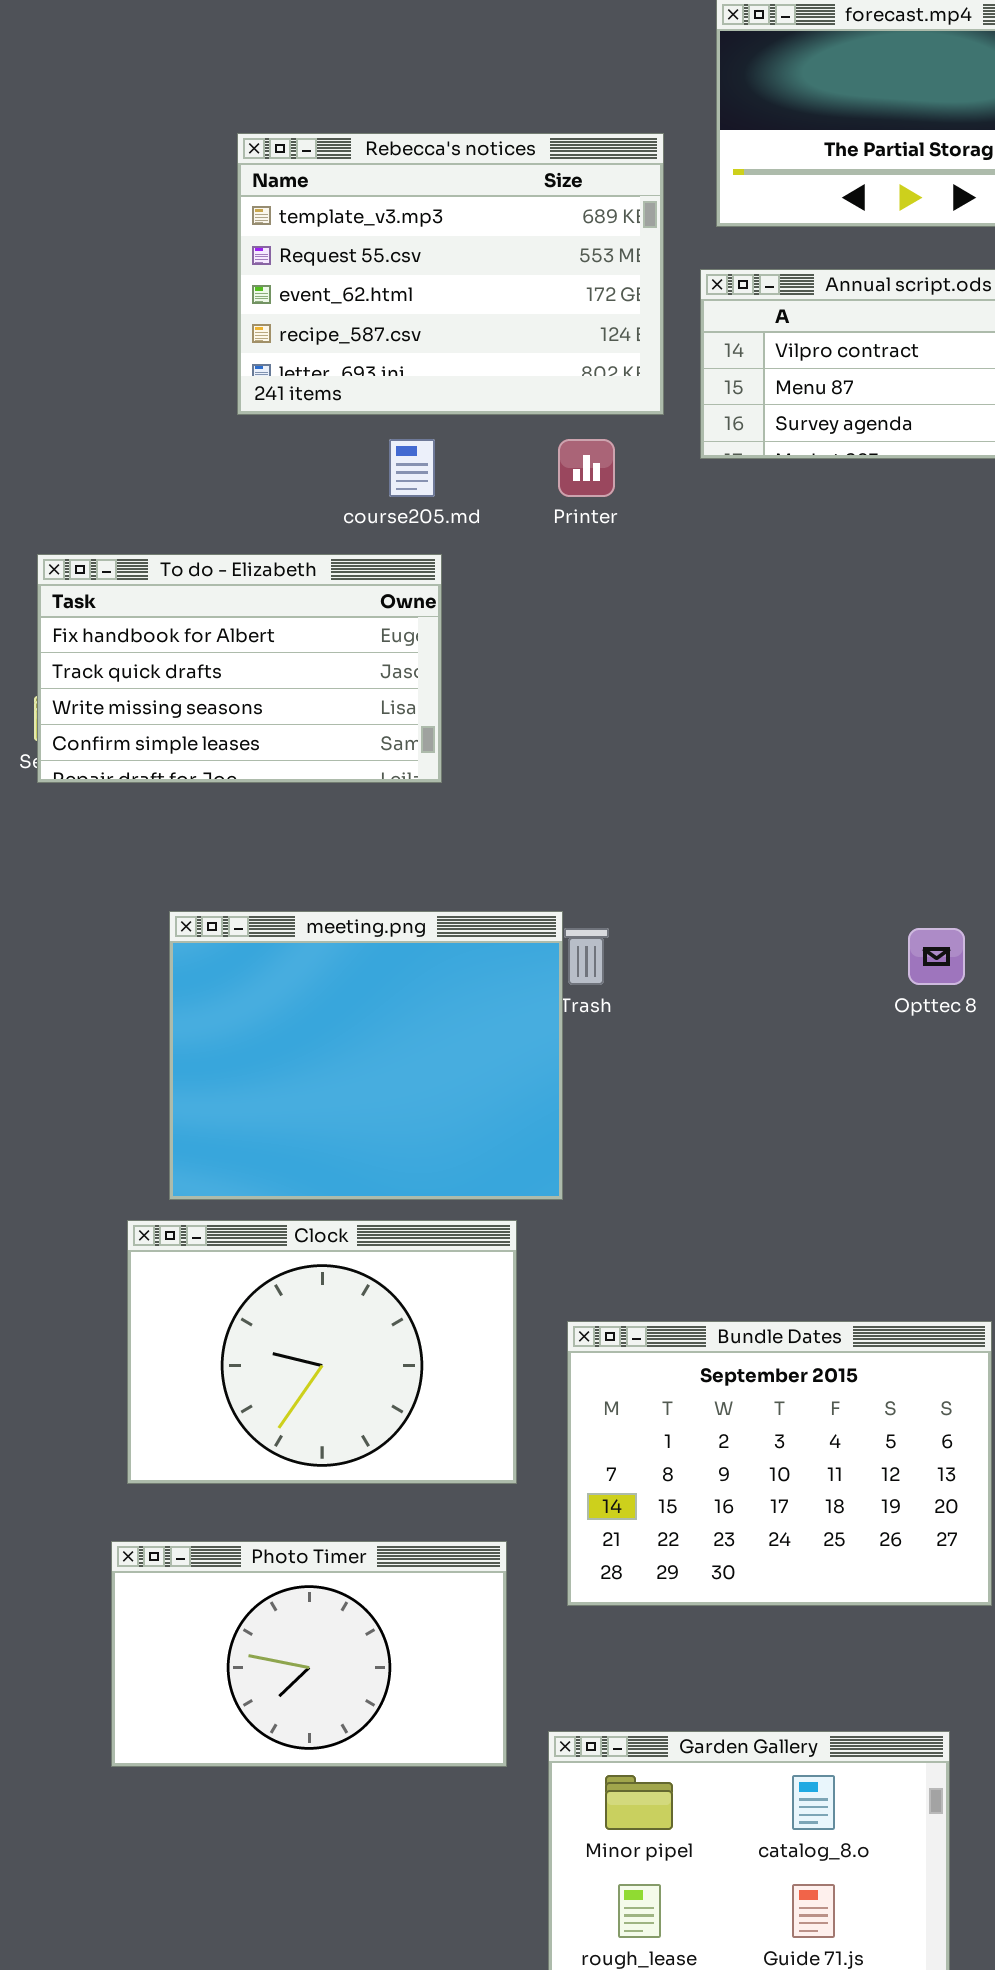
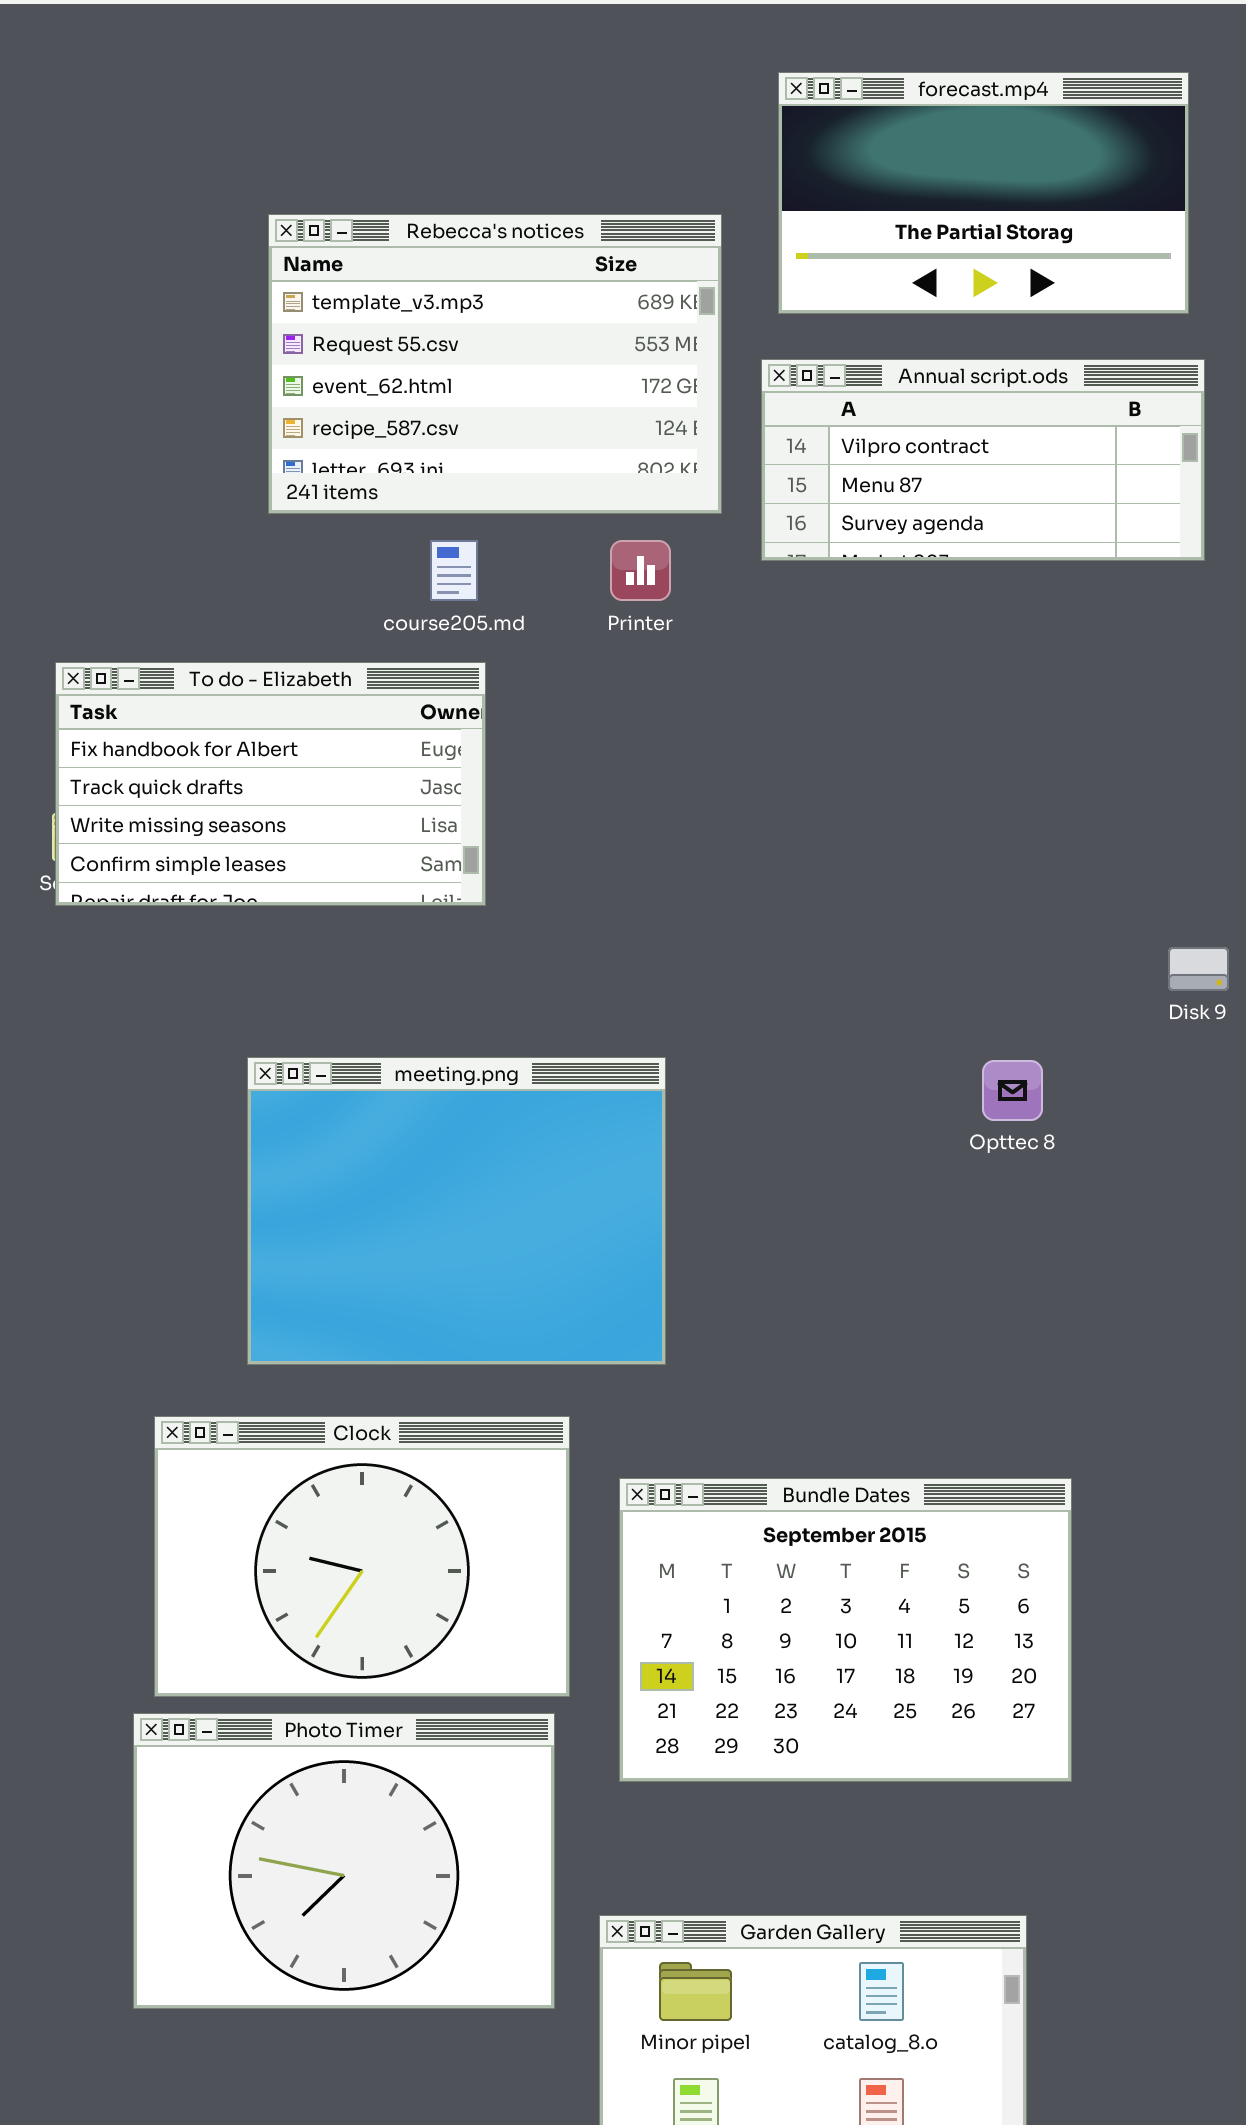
meeting.png: [169,911,563,1200] -> [247,1057,666,1365], moved
Clock: [127,1220,517,1484] -> [154,1416,570,1697], moved
Photo Timer: [111,1541,507,1767] -> [133,1713,555,2009], resized

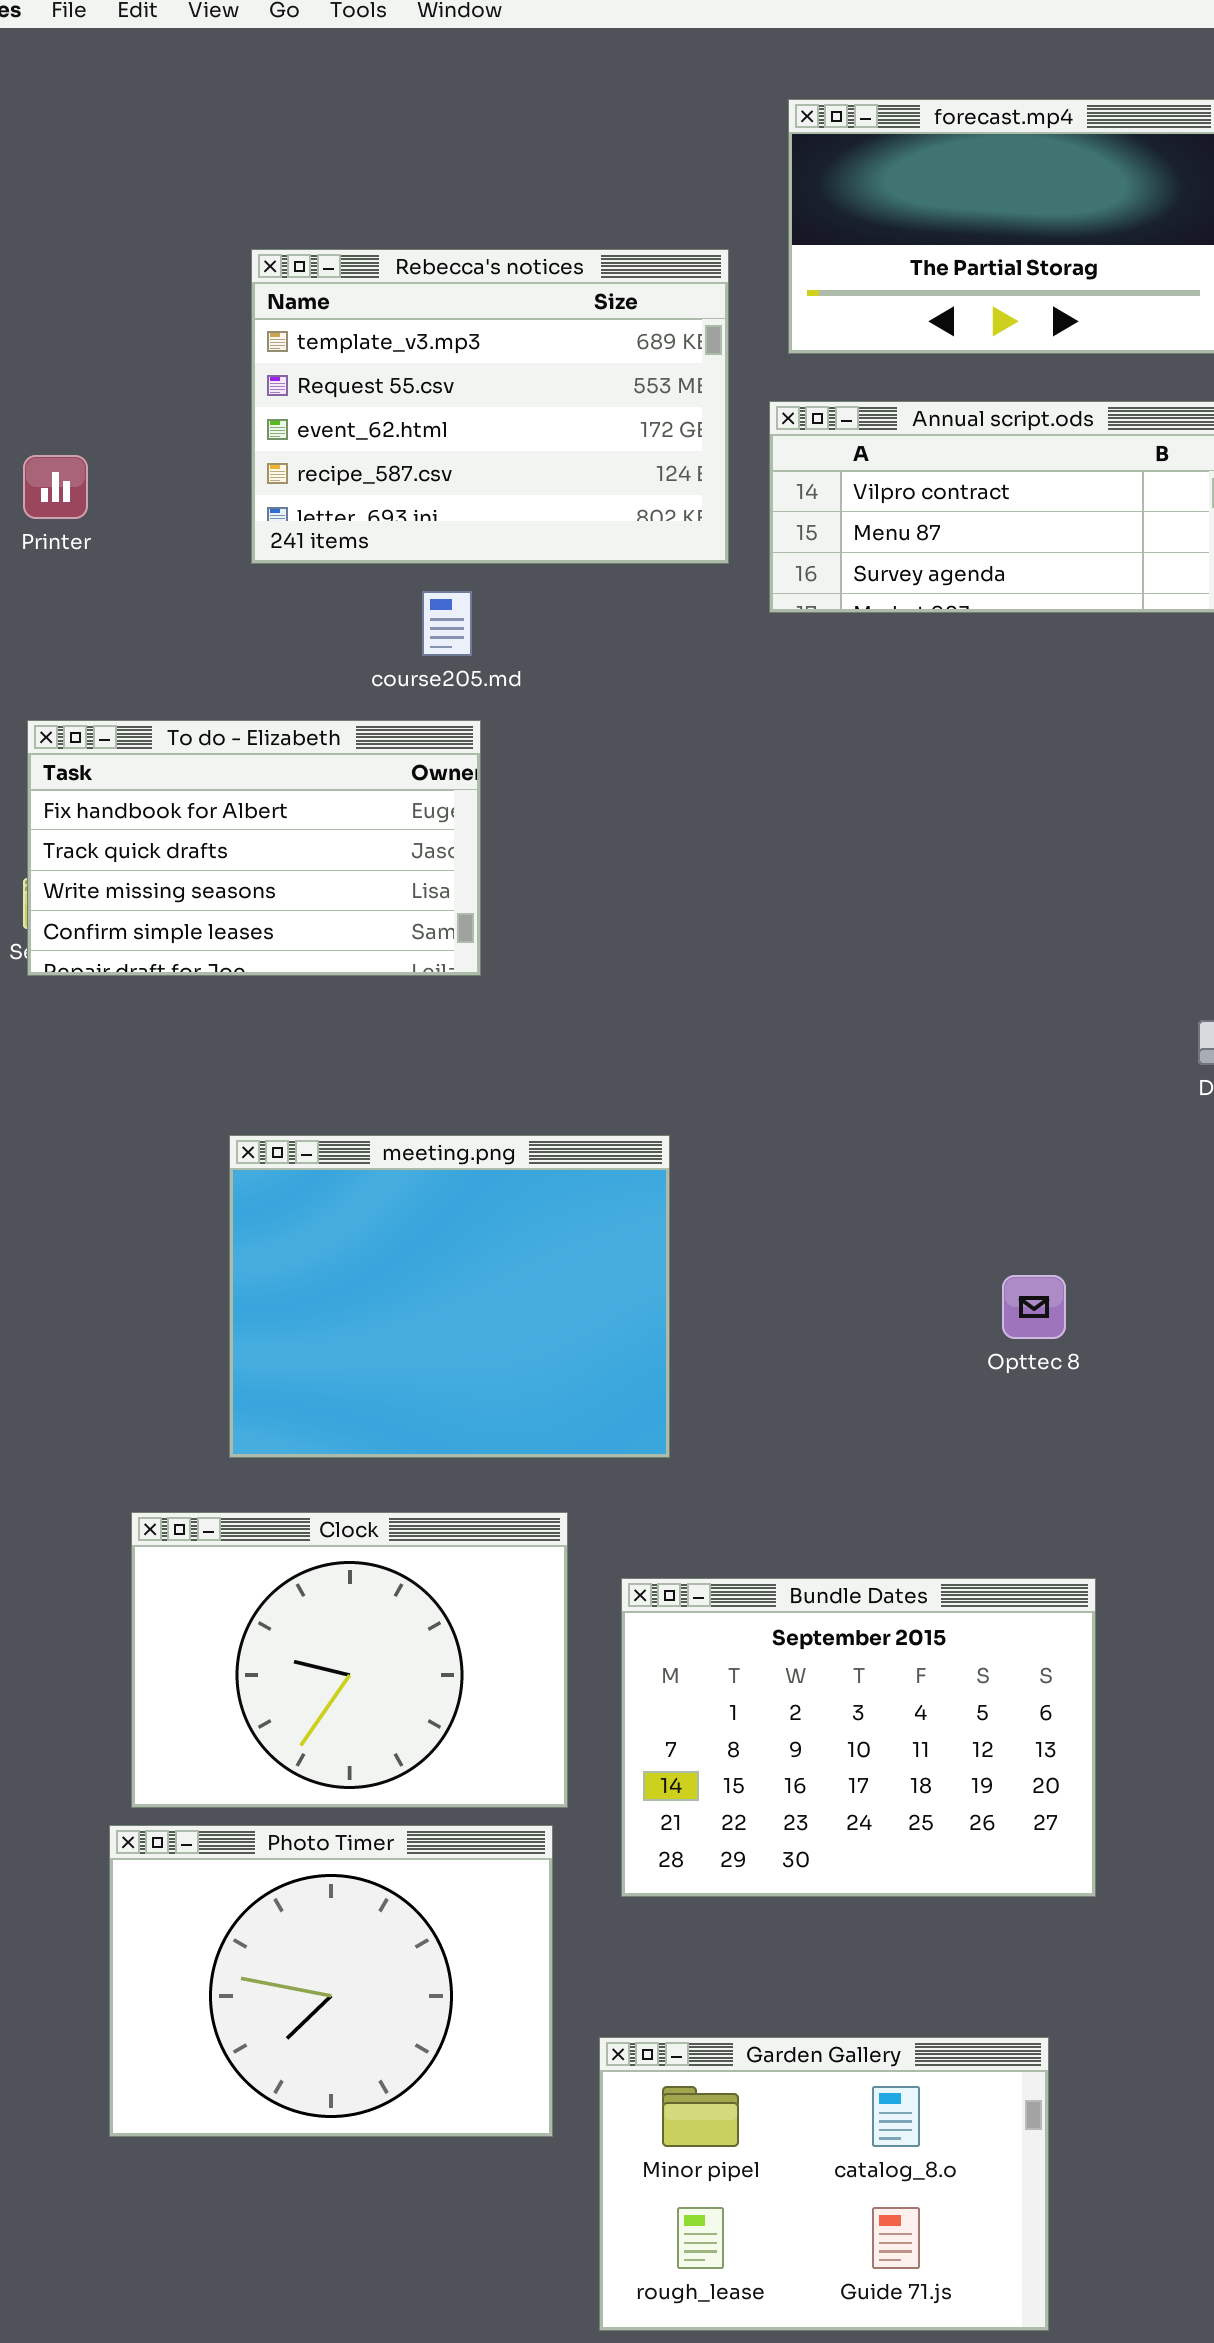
Printer: [610,540,671,601] -> [23,455,88,519], moved
Opttec 8: [982,1060,1043,1121] -> [1002,1275,1066,1339], moved

